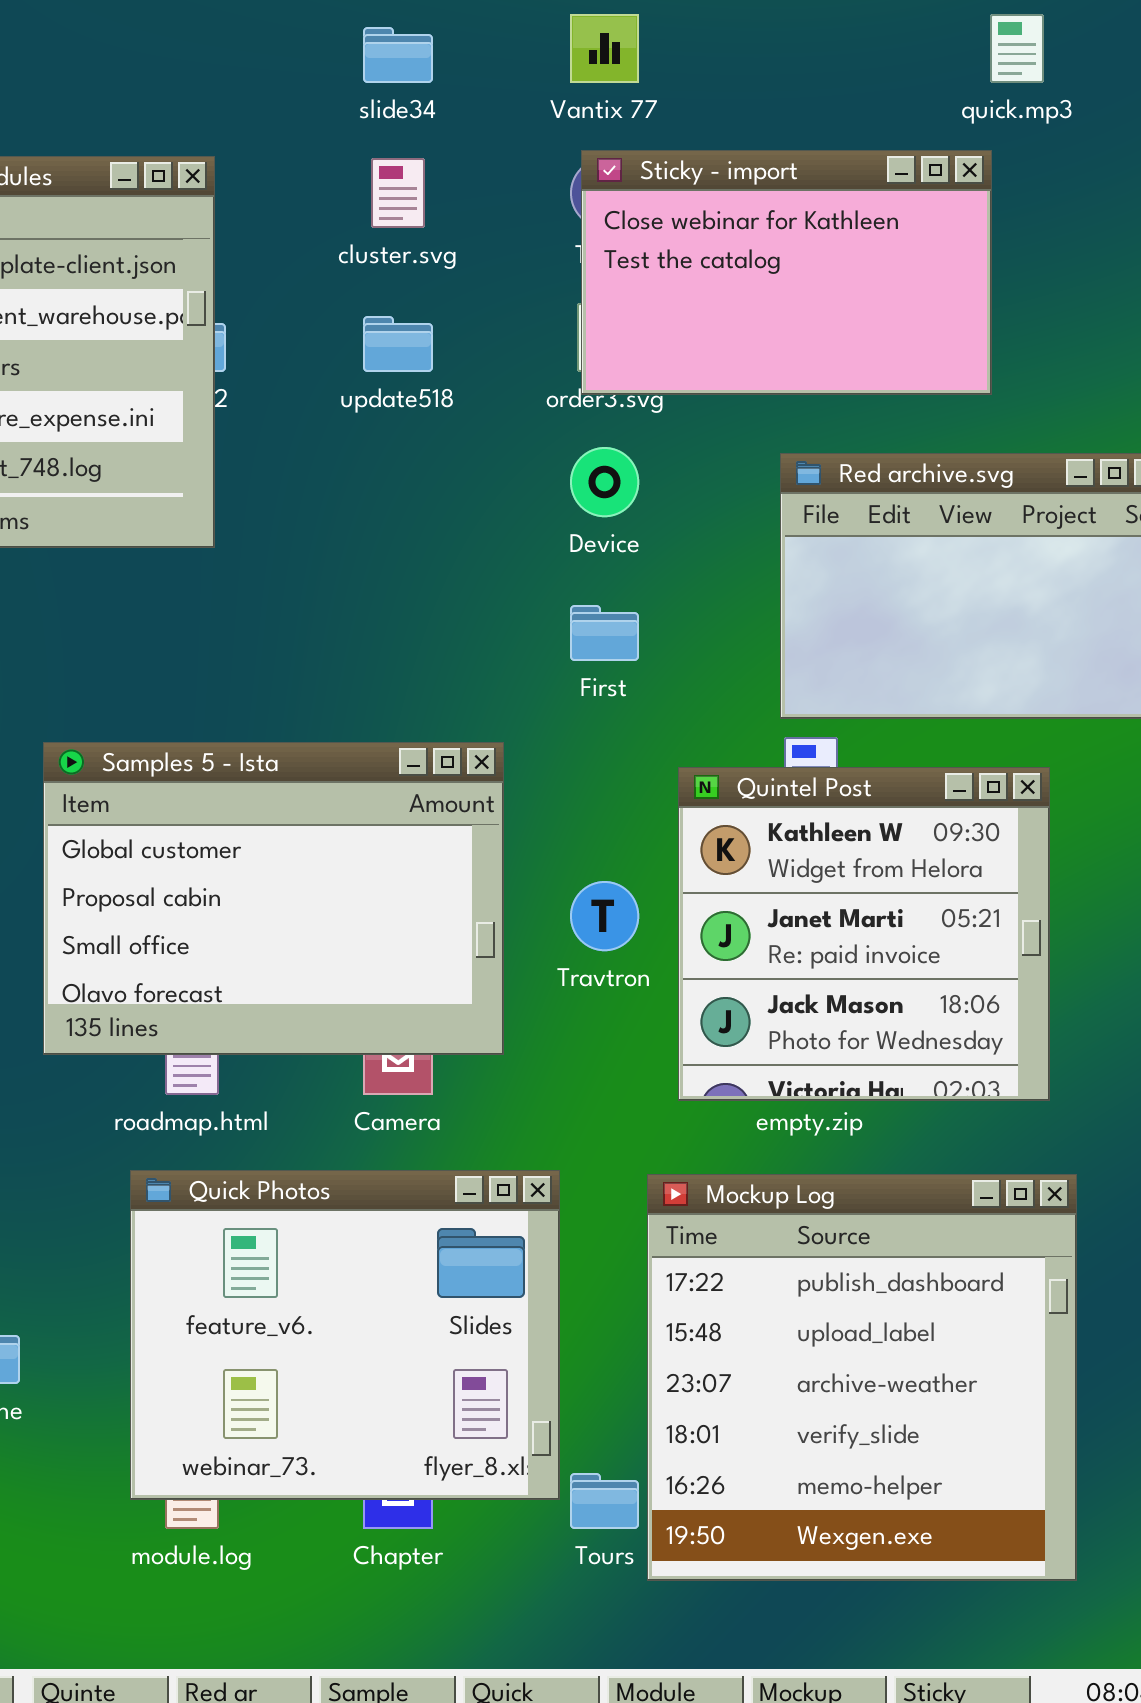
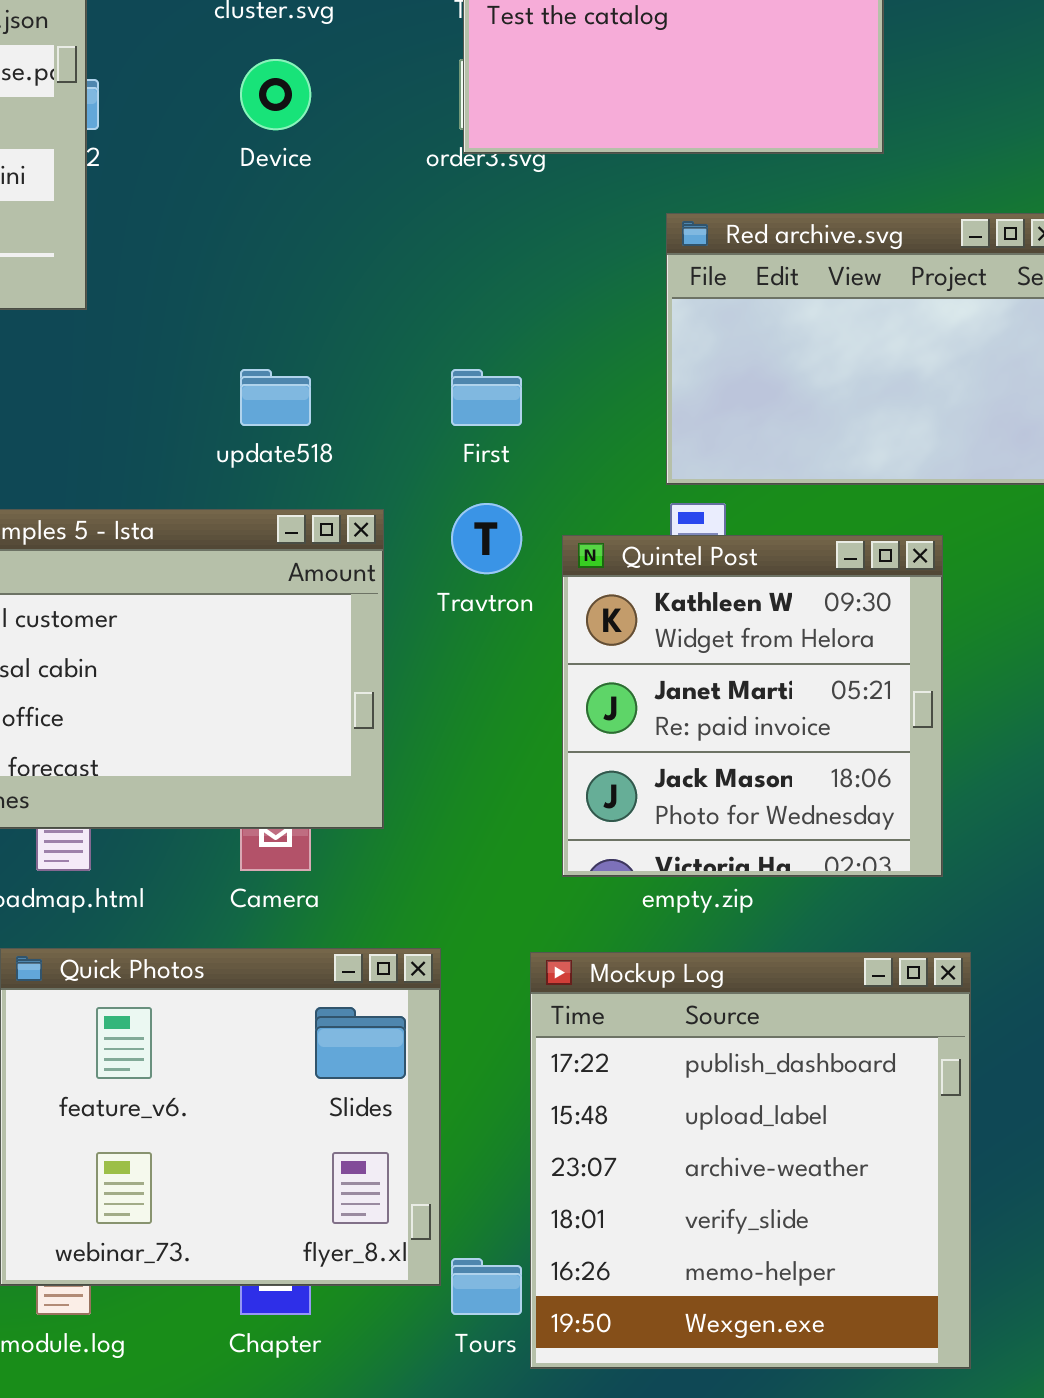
update518: [363,316,433,372] -> [240,369,311,426], moved
Device: [570,447,639,517] -> [240,59,311,130], moved
Travtron: [570,881,639,951] -> [451,503,522,574], moved

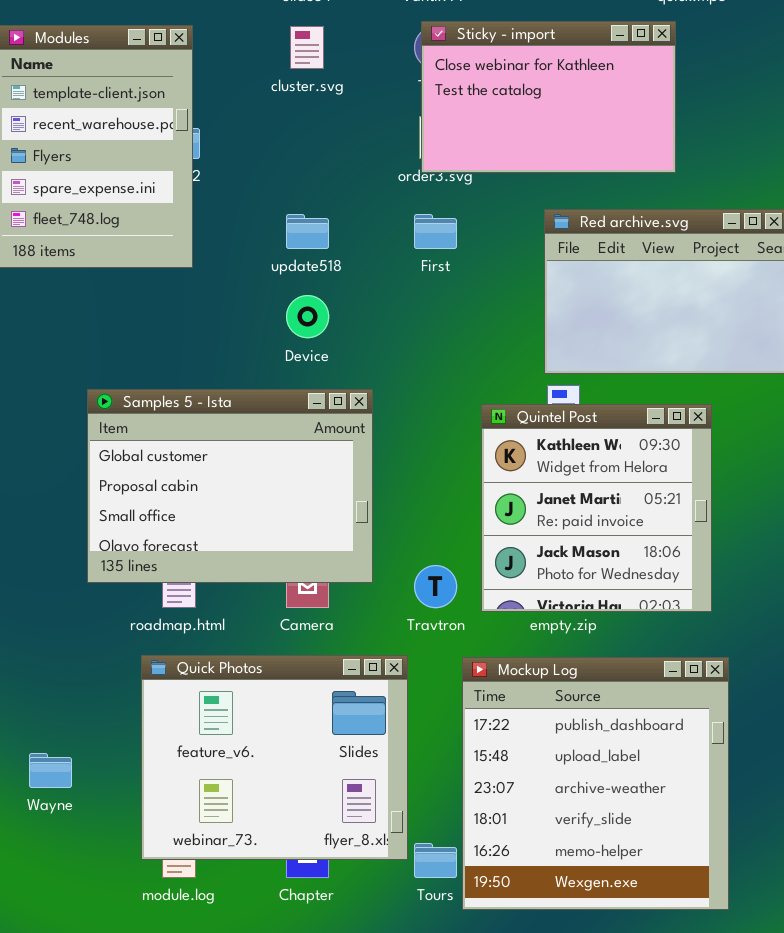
Device: [240,59,311,130] -> [286,295,329,338], moved
update518: [240,369,311,426] -> [286,214,329,249], moved
First: [451,369,522,426] -> [414,214,457,249], moved
Travtron: [451,503,522,574] -> [414,565,457,608], moved

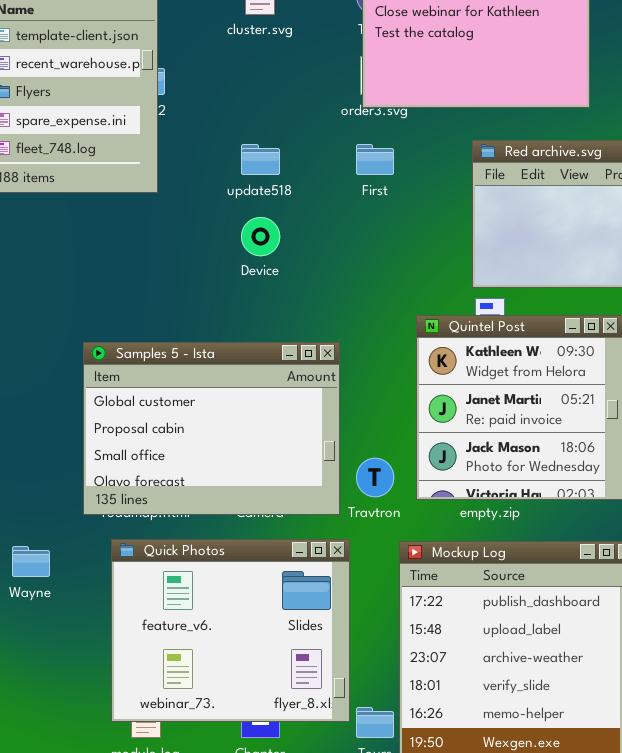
Samples 5 - Ista: [87,389,373,583] -> [83,342,340,515], moved
Wayne: [29,753,72,788] -> [12,546,50,577], moved

